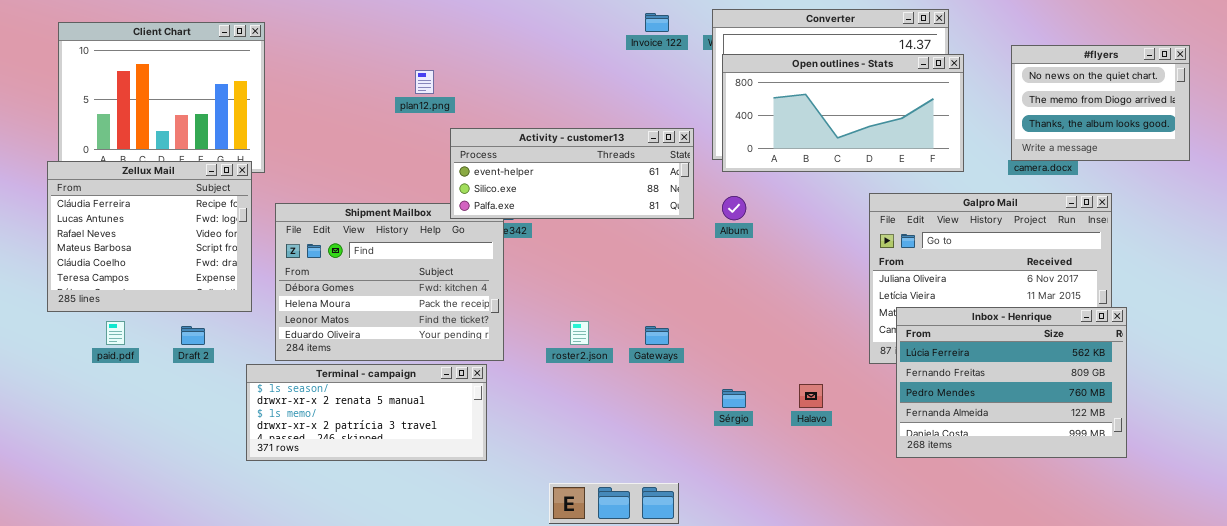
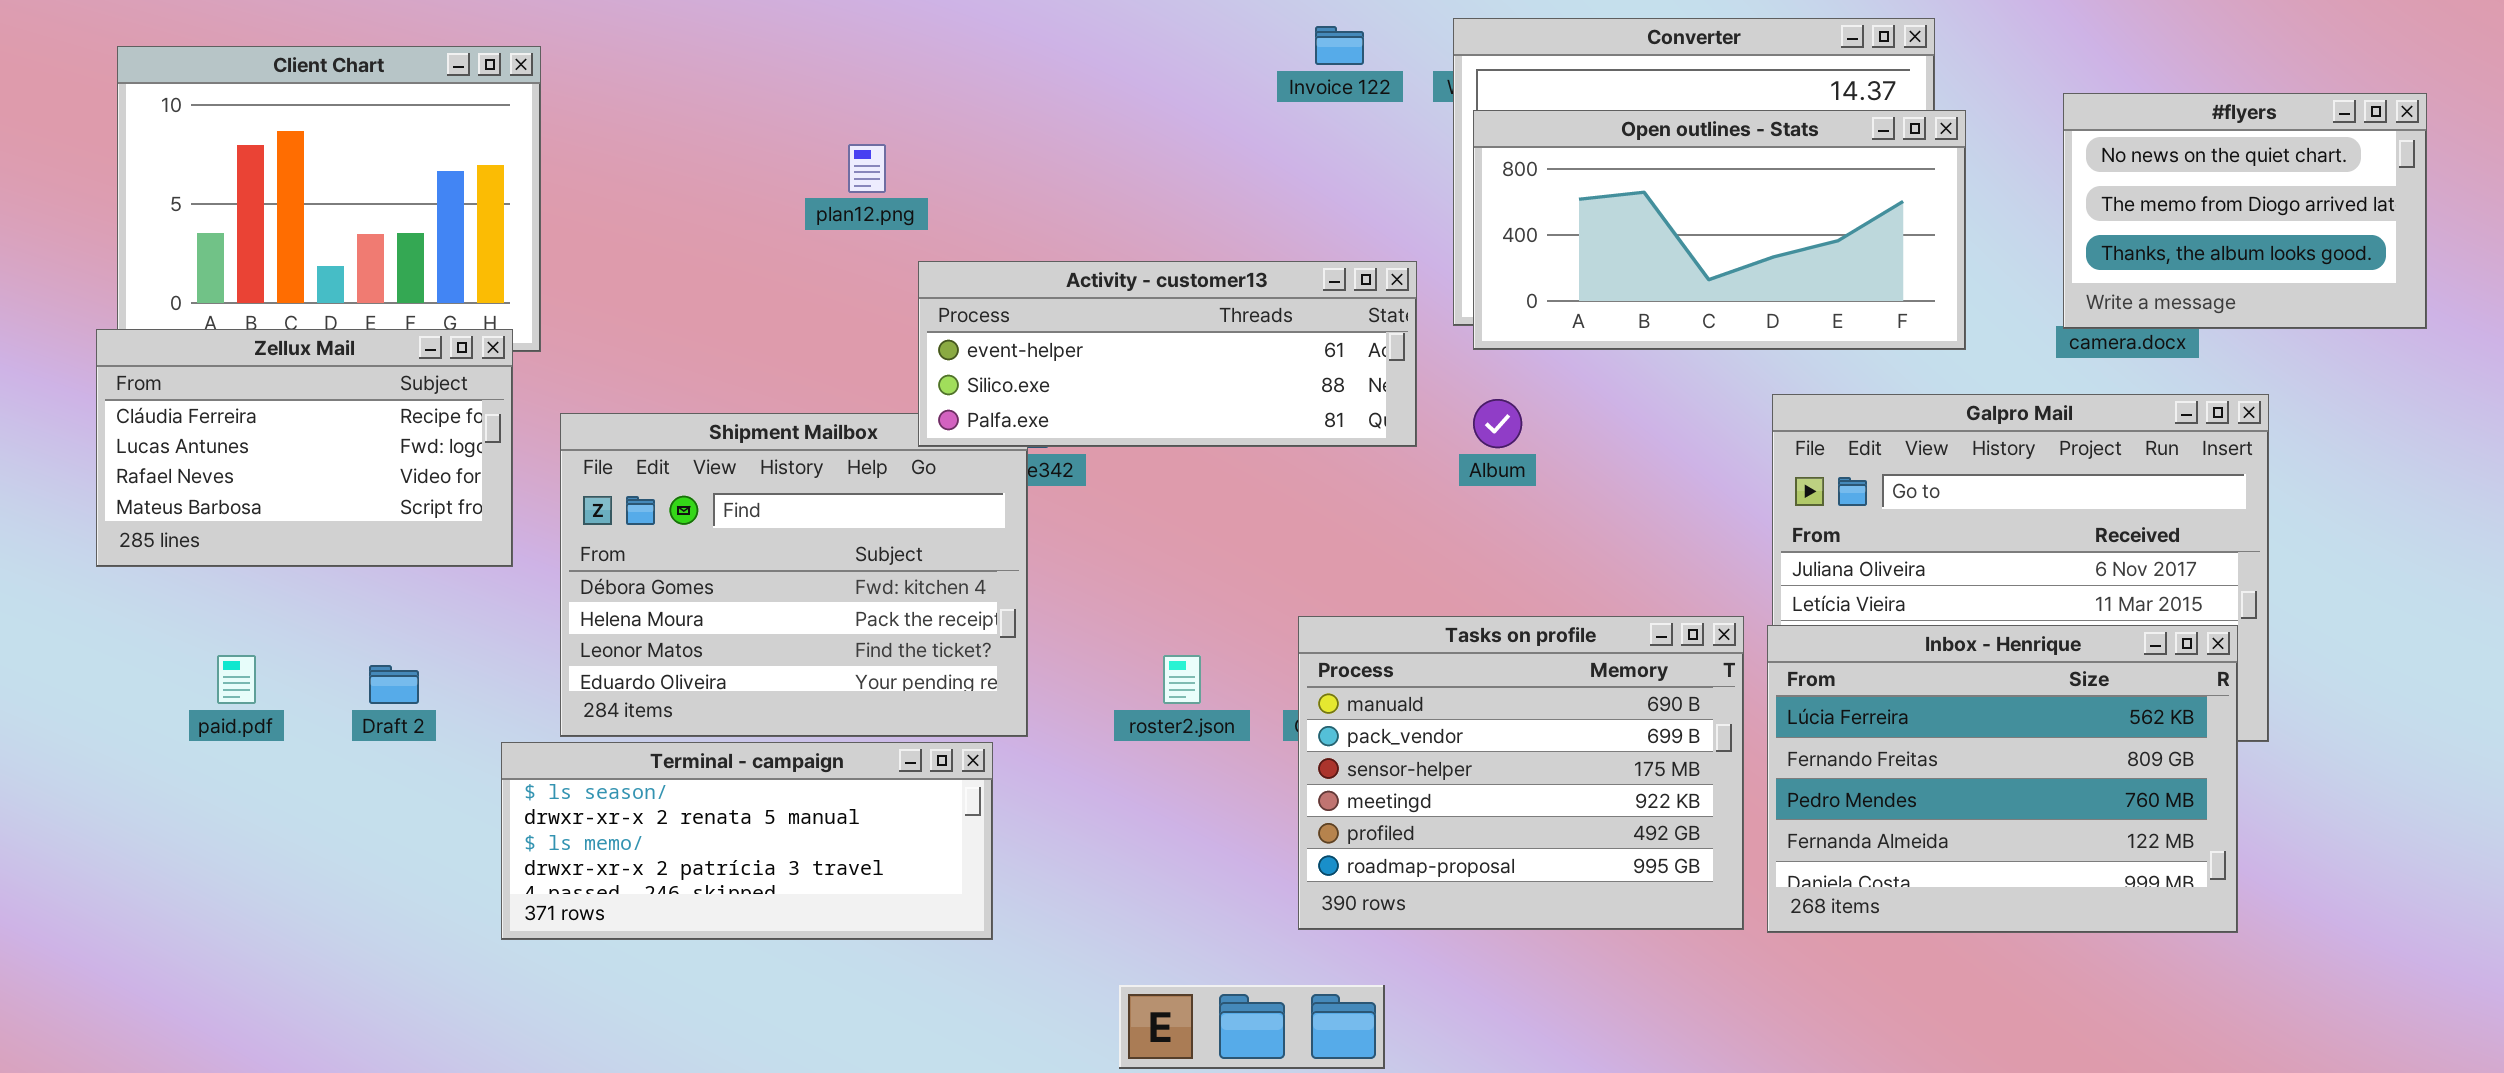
Zellux Mail: [47,161,252,312] -> [96,329,513,567], resized
Tasks on profile: none -> [1298,616,1744,930], opened
Inbox - Henrique: [896,307,1127,458] -> [1767,625,2238,933], moved

